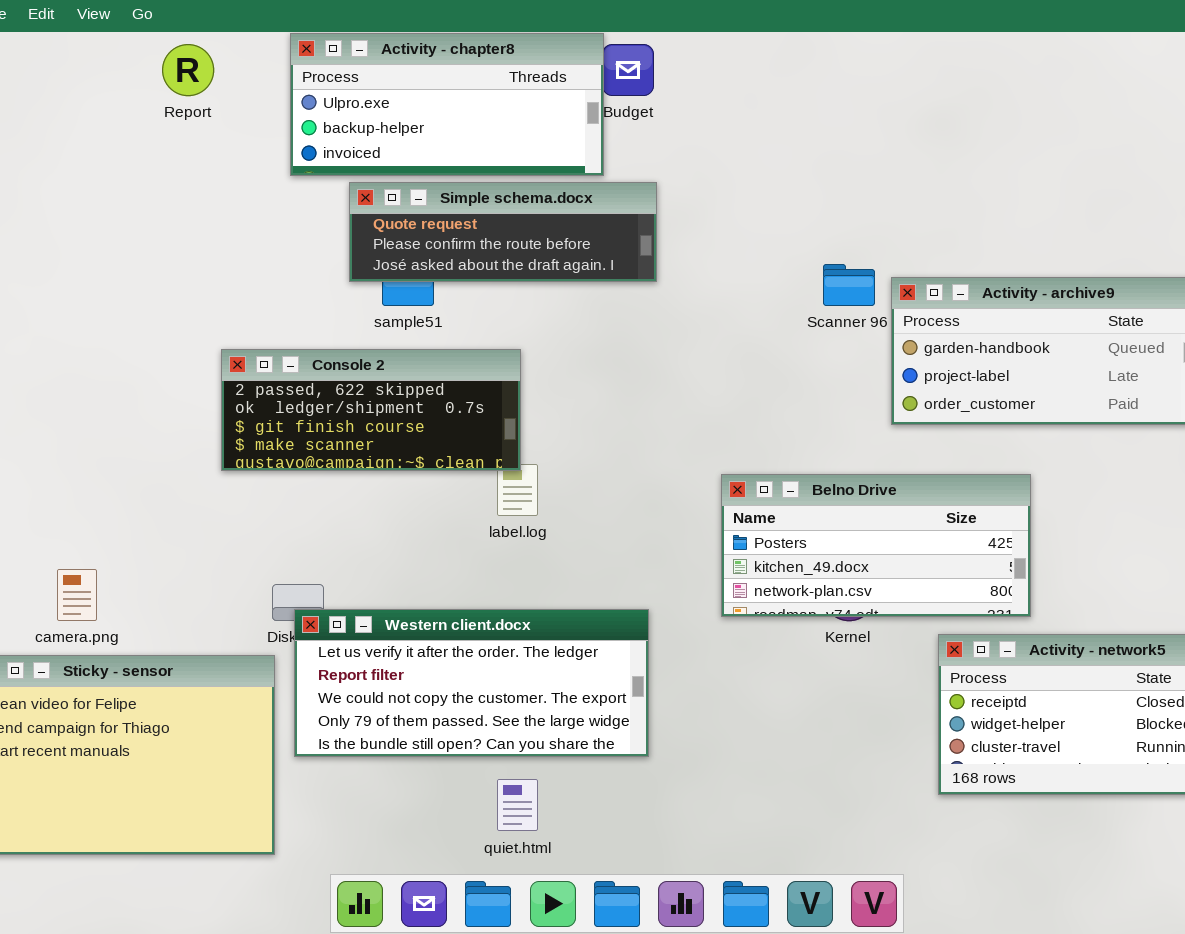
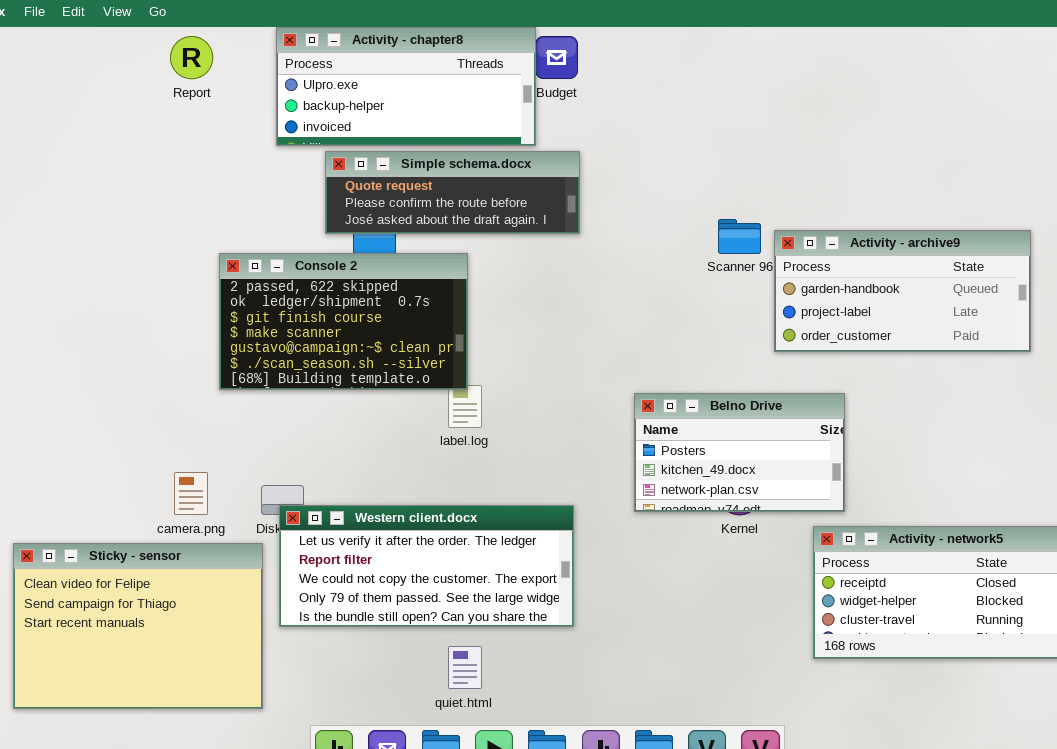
Console 2: [221,349,521,471] -> [219,253,468,390], resized
Belno Drive: [721,474,1031,617] -> [634,393,845,512], resized
camera.png: [57,569,97,621] -> [174,472,208,515], moved

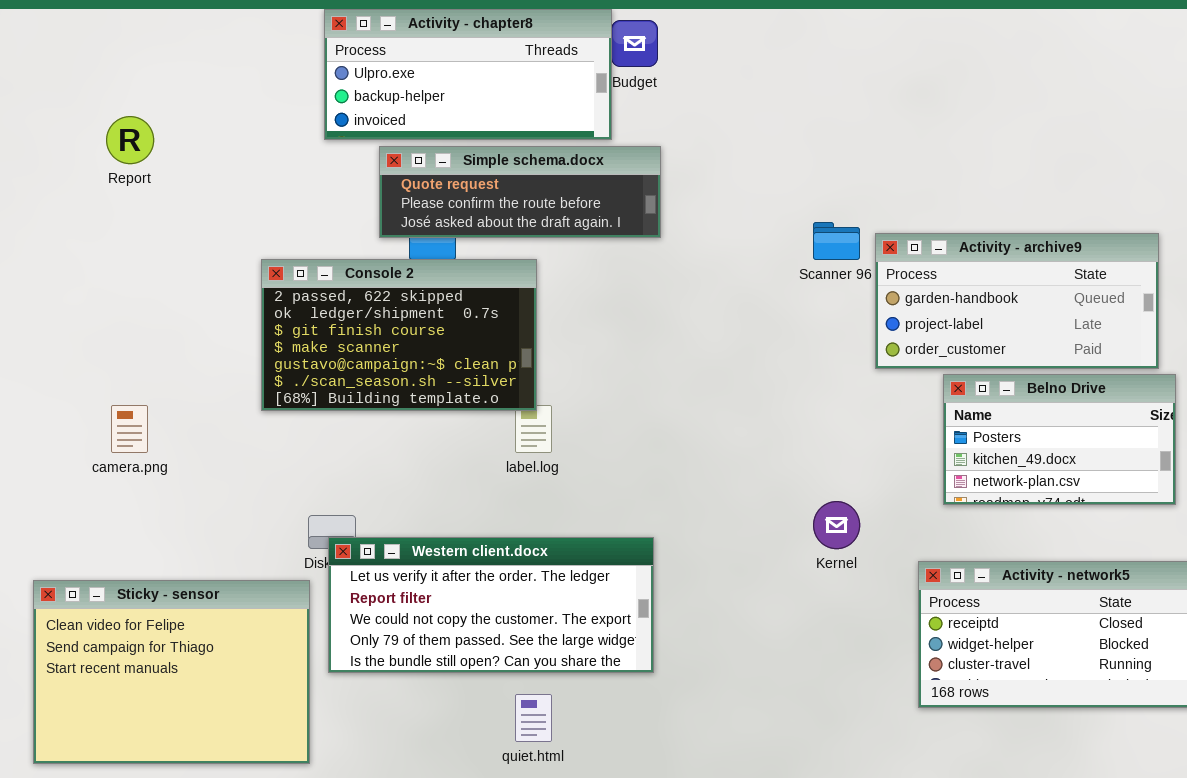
Report: [170,36,213,79] -> [106,116,154,164], moved
Belno Drive: [634,393,845,512] -> [943,374,1176,505], moved
camera.png: [174,472,208,515] -> [111,405,148,453], moved

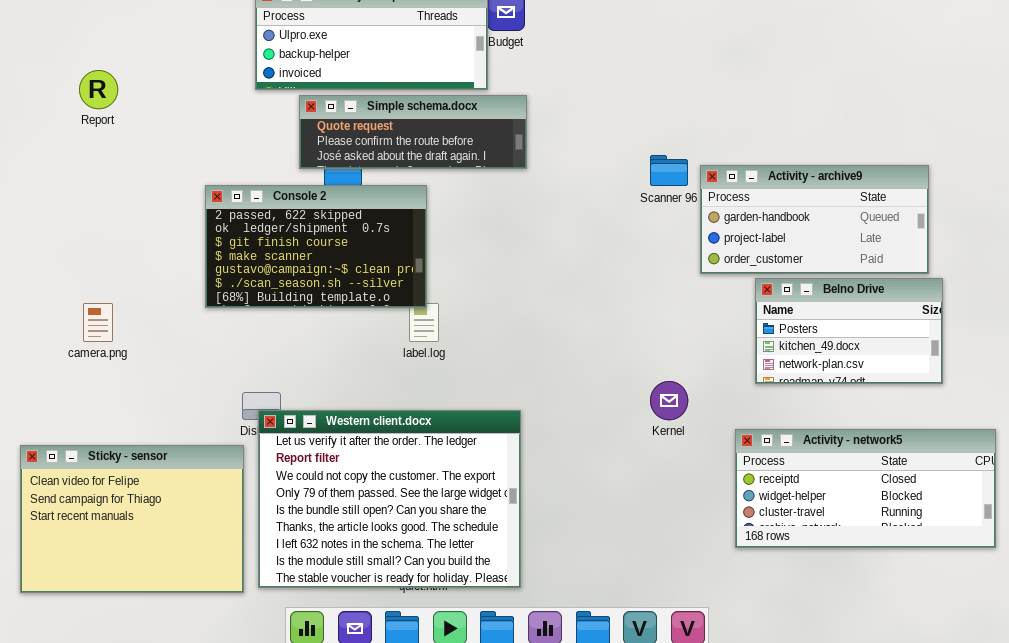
Western client.docx: [328,537,654,673] -> [258,410,521,588], resized

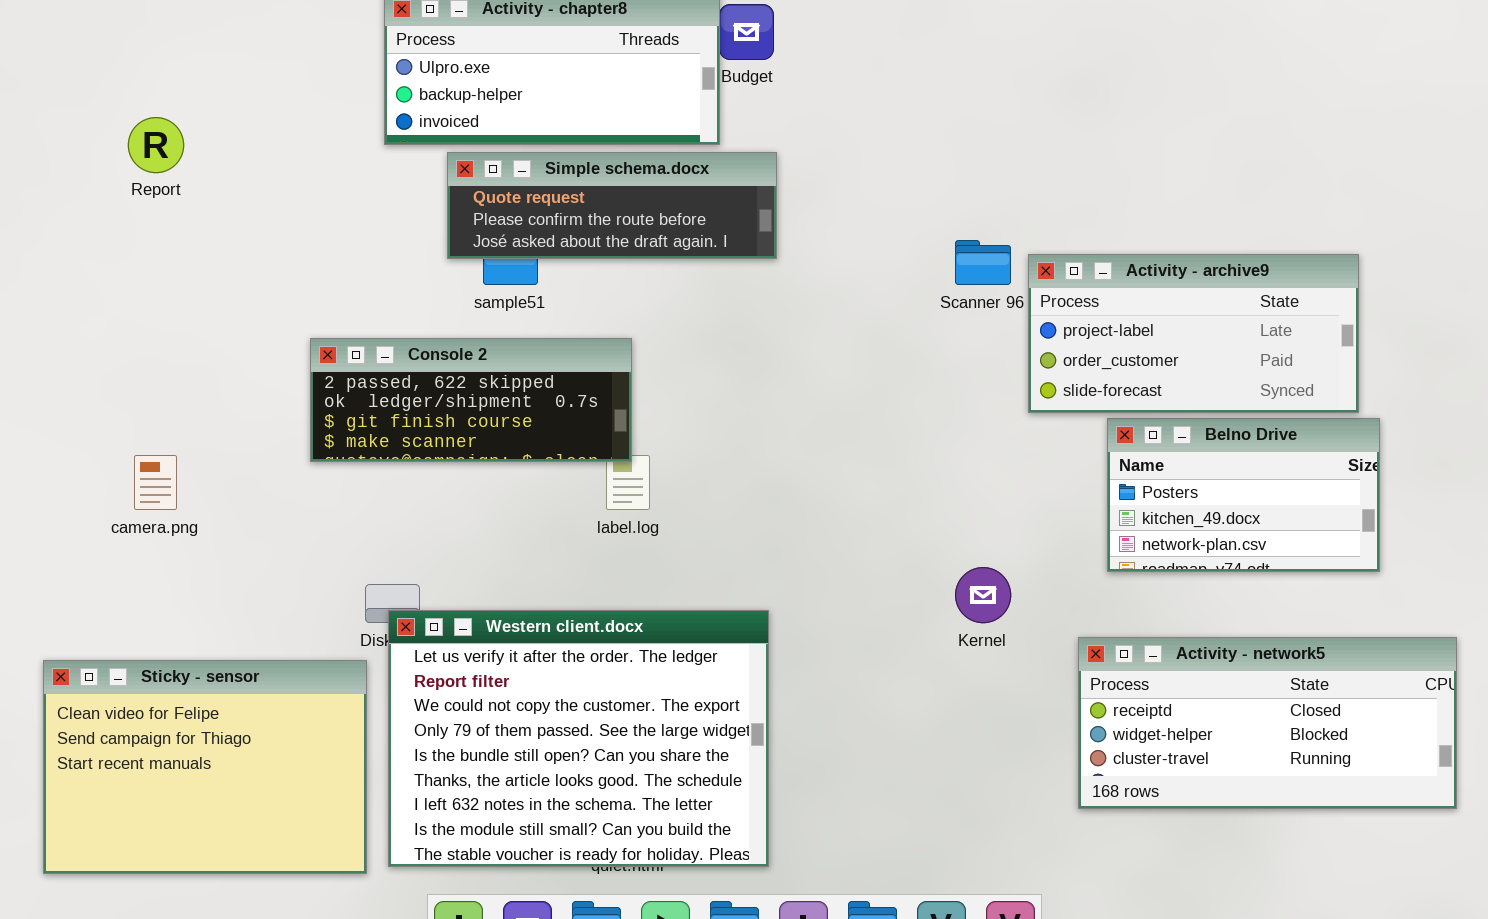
Activity - archive9: [700,165,929,274] -> [1028,254,1359,413], scrolled down 1 row
Console 2: [205,185,427,308] -> [310,338,632,462], resized

